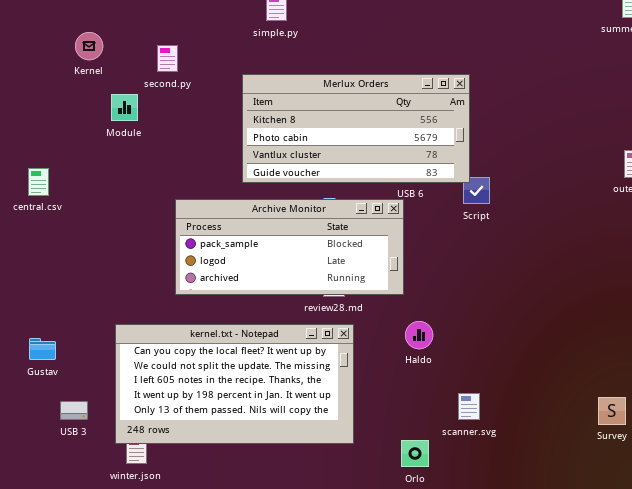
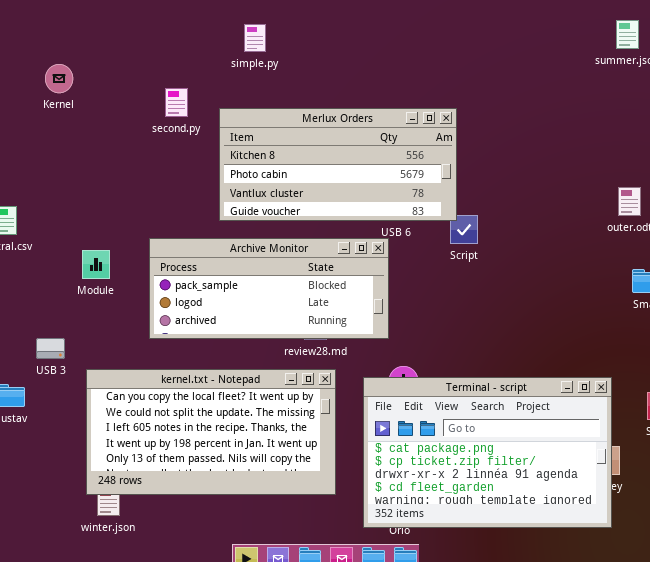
second.py: [157,45,178,72] -> [165,88,188,117], moved
Module: [111,94,138,121] -> [82,250,110,279], moved
Terminal - script: none -> [363,377,612,528], opened
USB 3: [60,401,88,420] -> [36,338,65,359], moved

